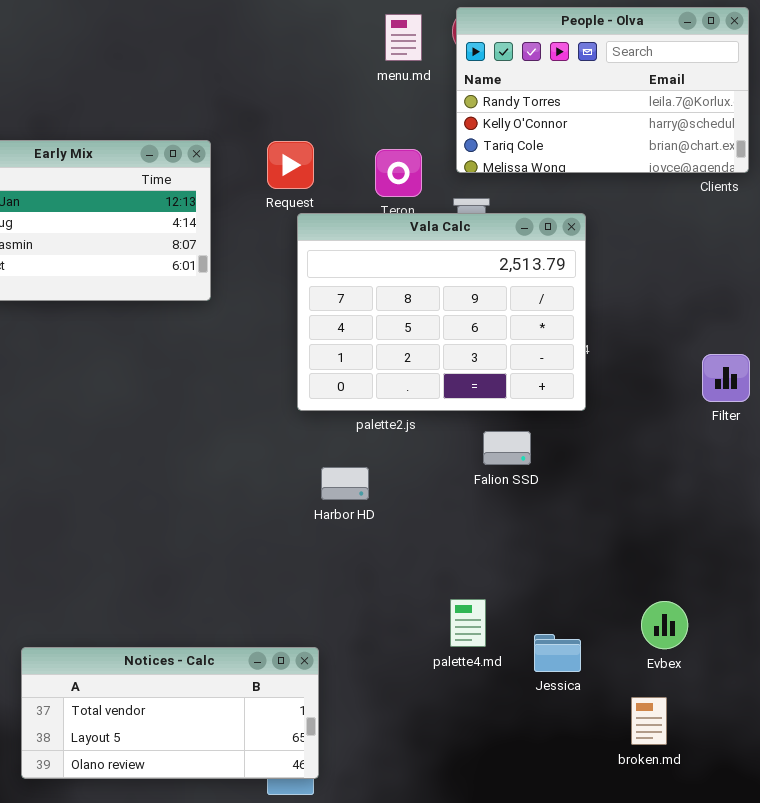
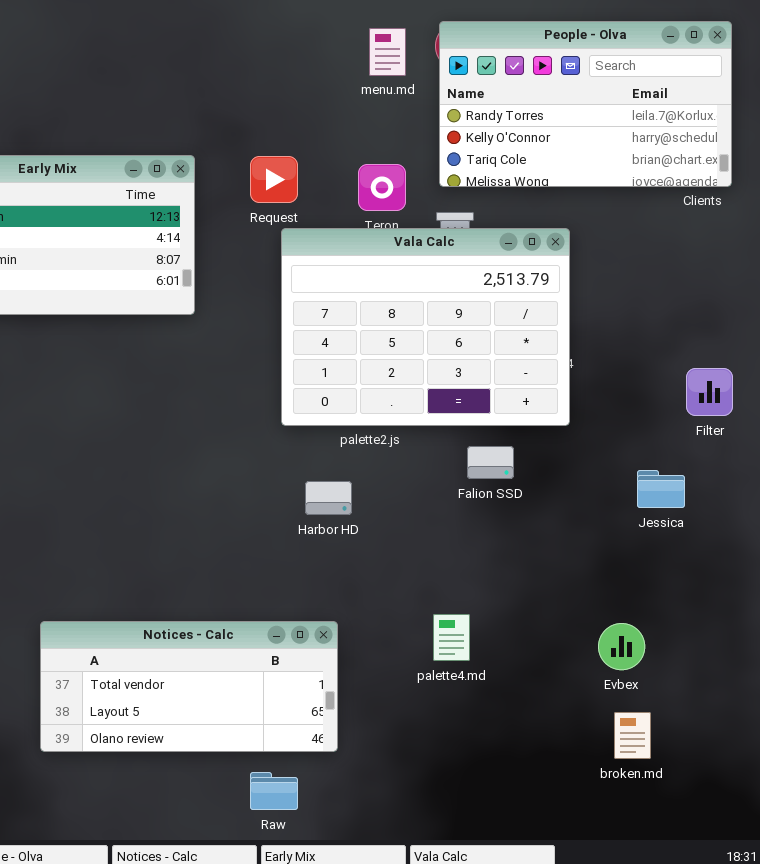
Evbex: [641,601,688,649] -> [598,623,645,670], moved
Jessica: [534,634,581,672] -> [637,470,685,508], moved
Notices - Calc: [21,647,319,779] -> [40,621,338,752], moved

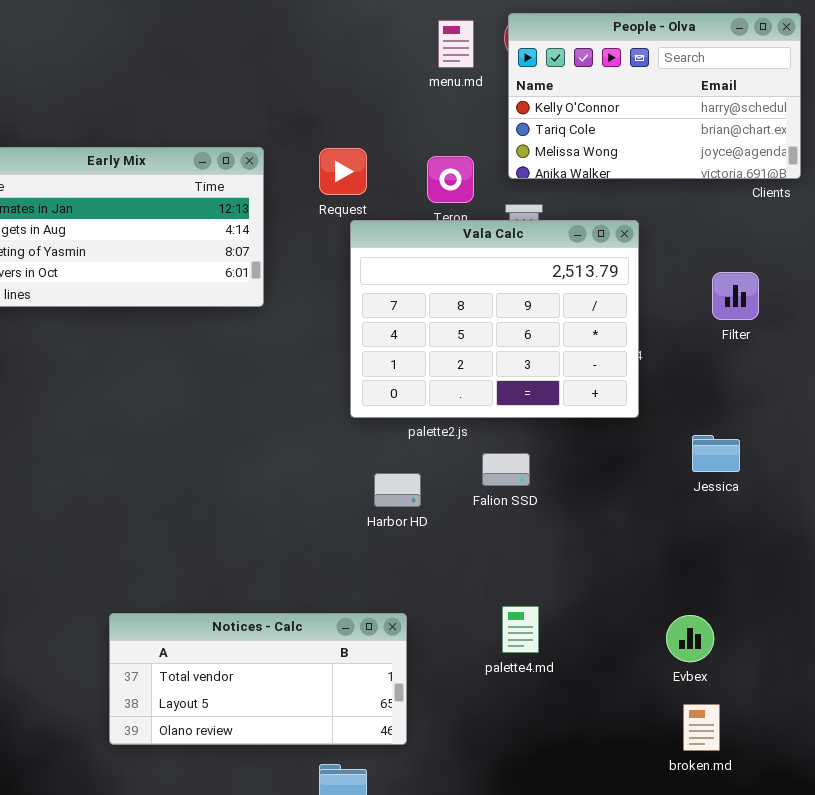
People - Olva: [439,21,732,187] -> [508,13,801,179], scrolled down 1 row
Filter: [686,368,733,416] -> [712,272,759,320], moved
Falion SSD: [467,446,514,479] -> [482,453,530,486], moved
Jessica: [637,470,685,508] -> [692,435,740,472], moved

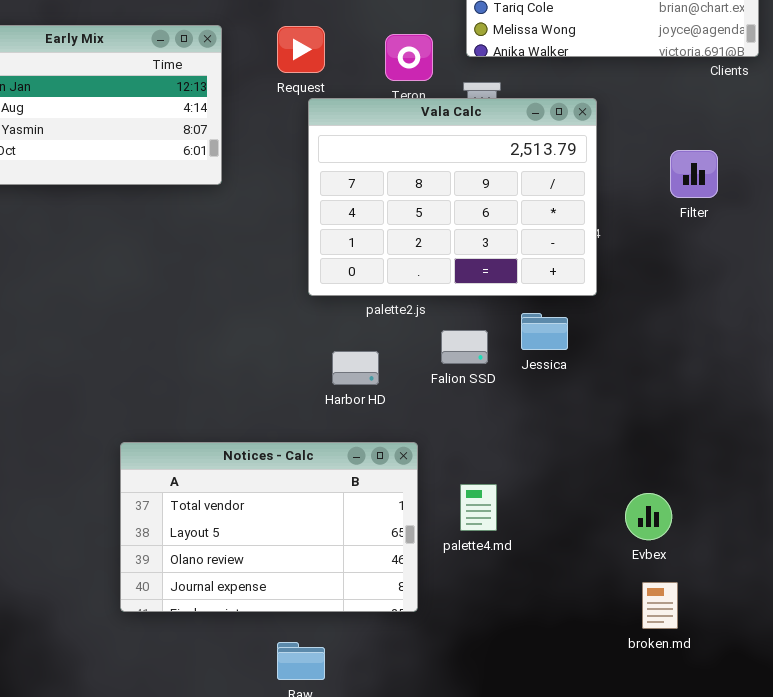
Jessica: [692,435,740,472] -> [521,313,568,350], moved
Notices - Calc: [109,613,407,745] -> [120,442,418,612], moved, resized

